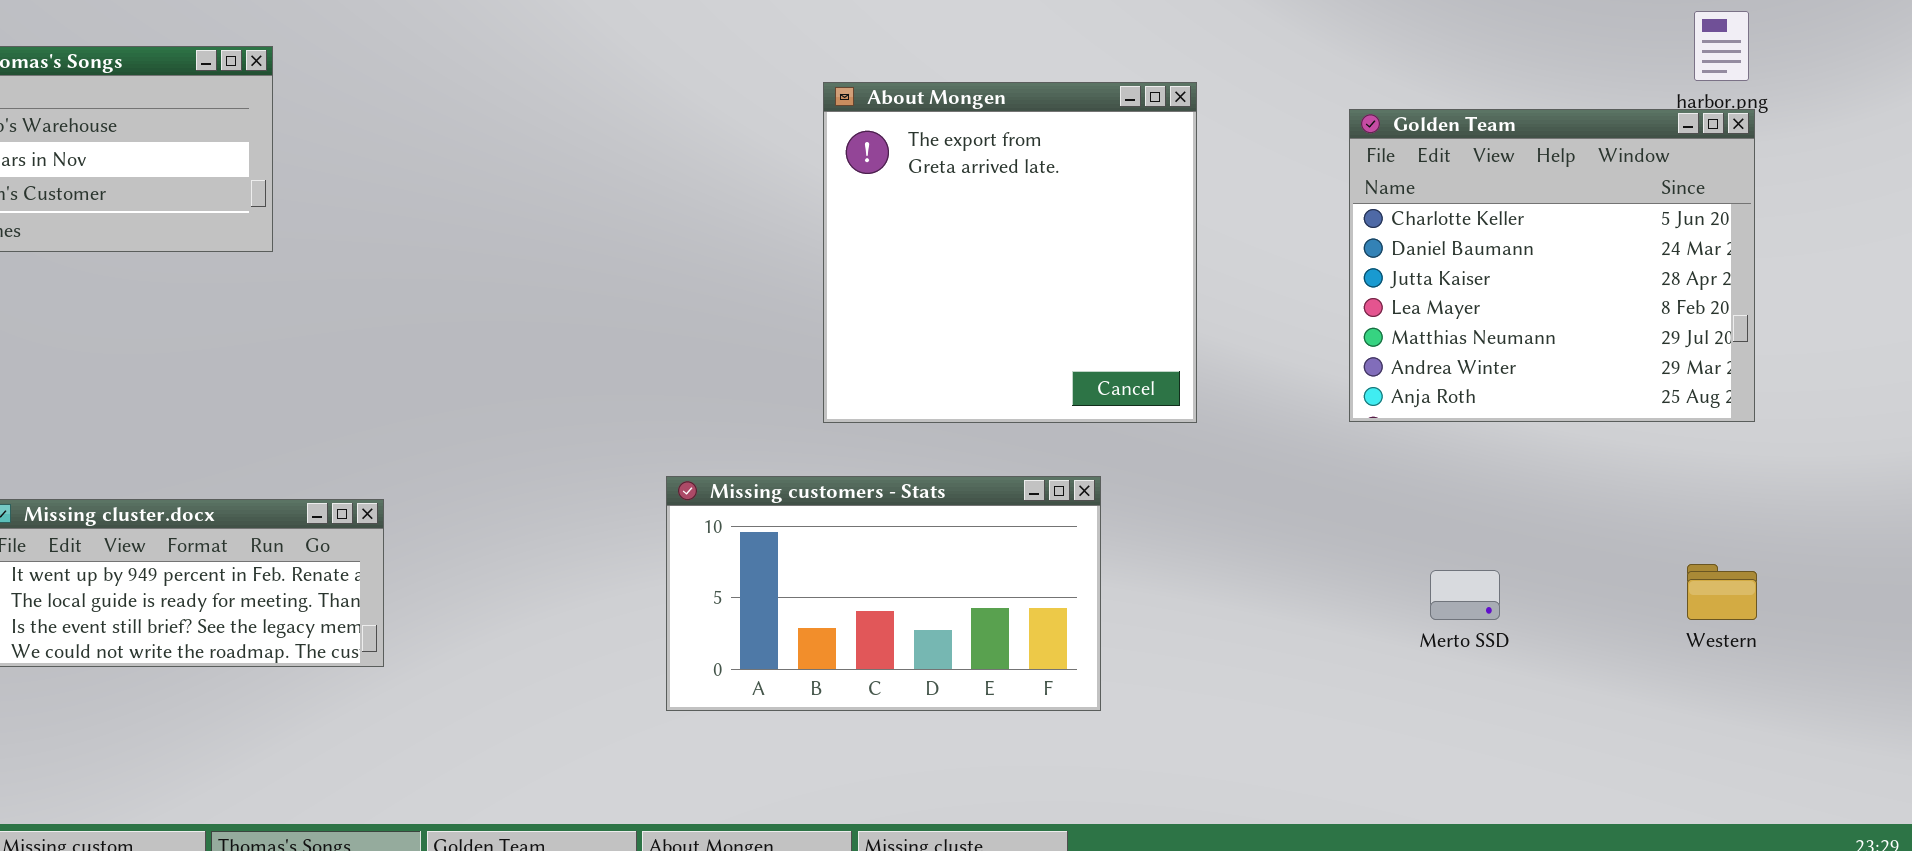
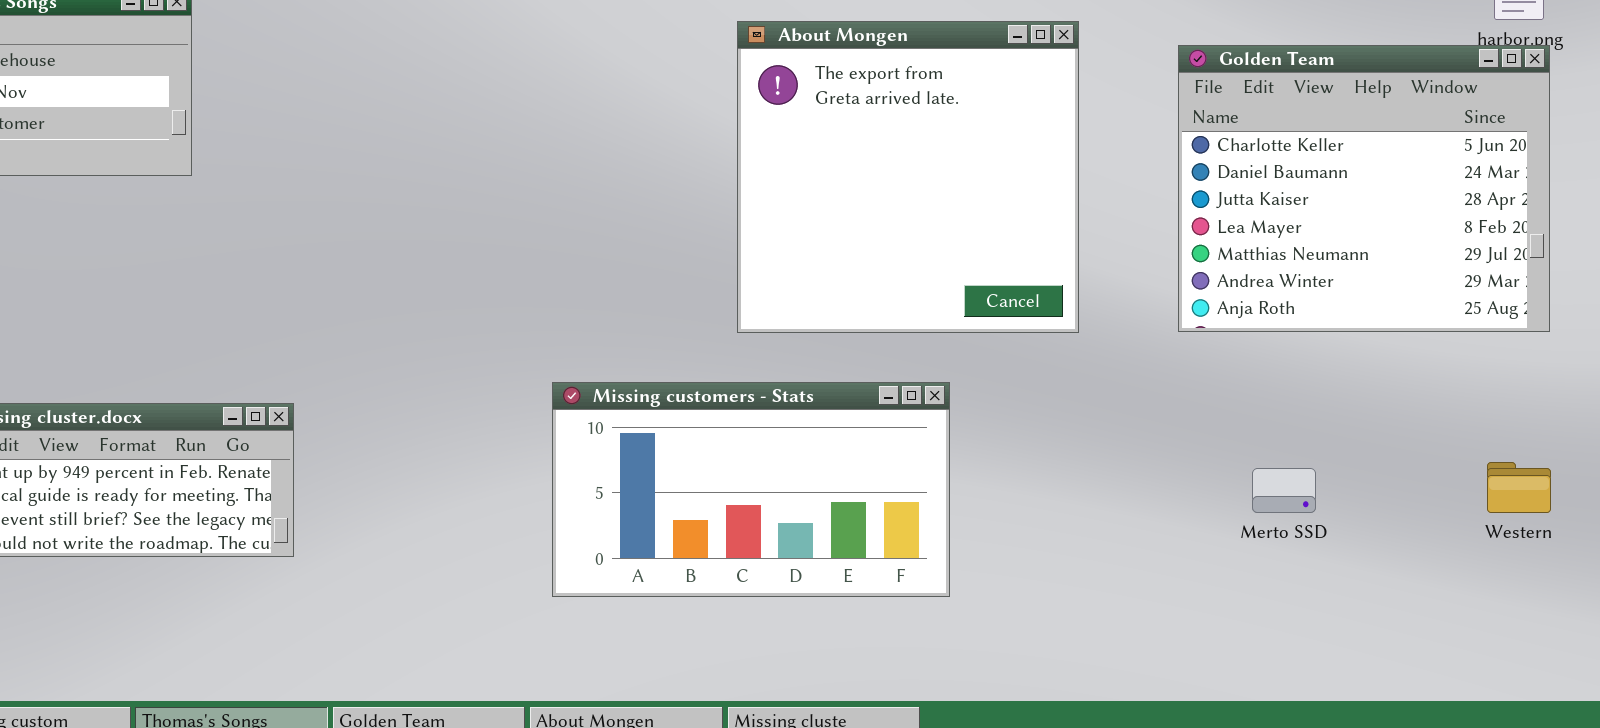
About Mongen: [823,82,1197,423] -> [737,21,1079,333], moved

